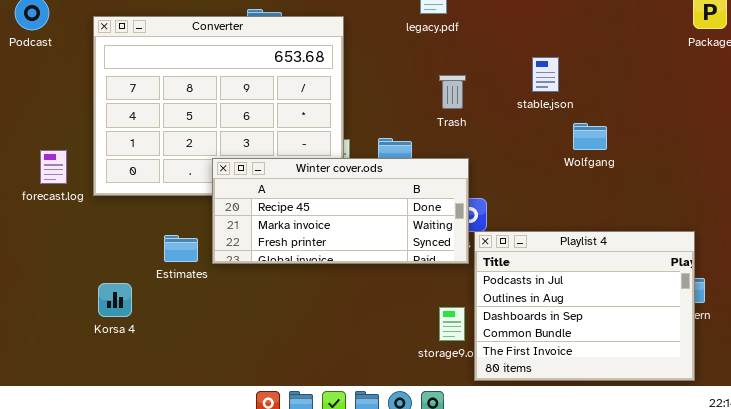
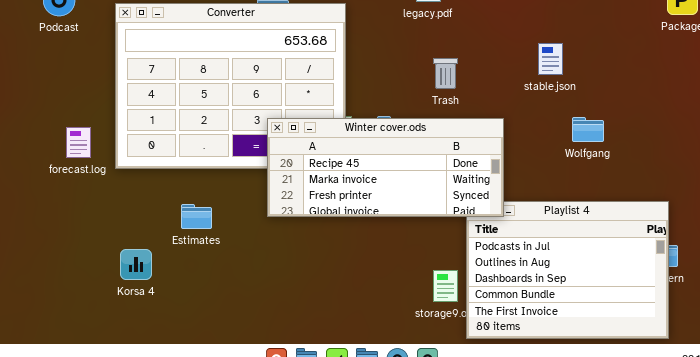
stable.json: [532,57,559,92] -> [538,43,563,75], moved
Wolfgang: [573,123,607,150] -> [572,117,604,142], moved
Winter cover.ods: [212,158,469,264] -> [267,118,504,217], moved

